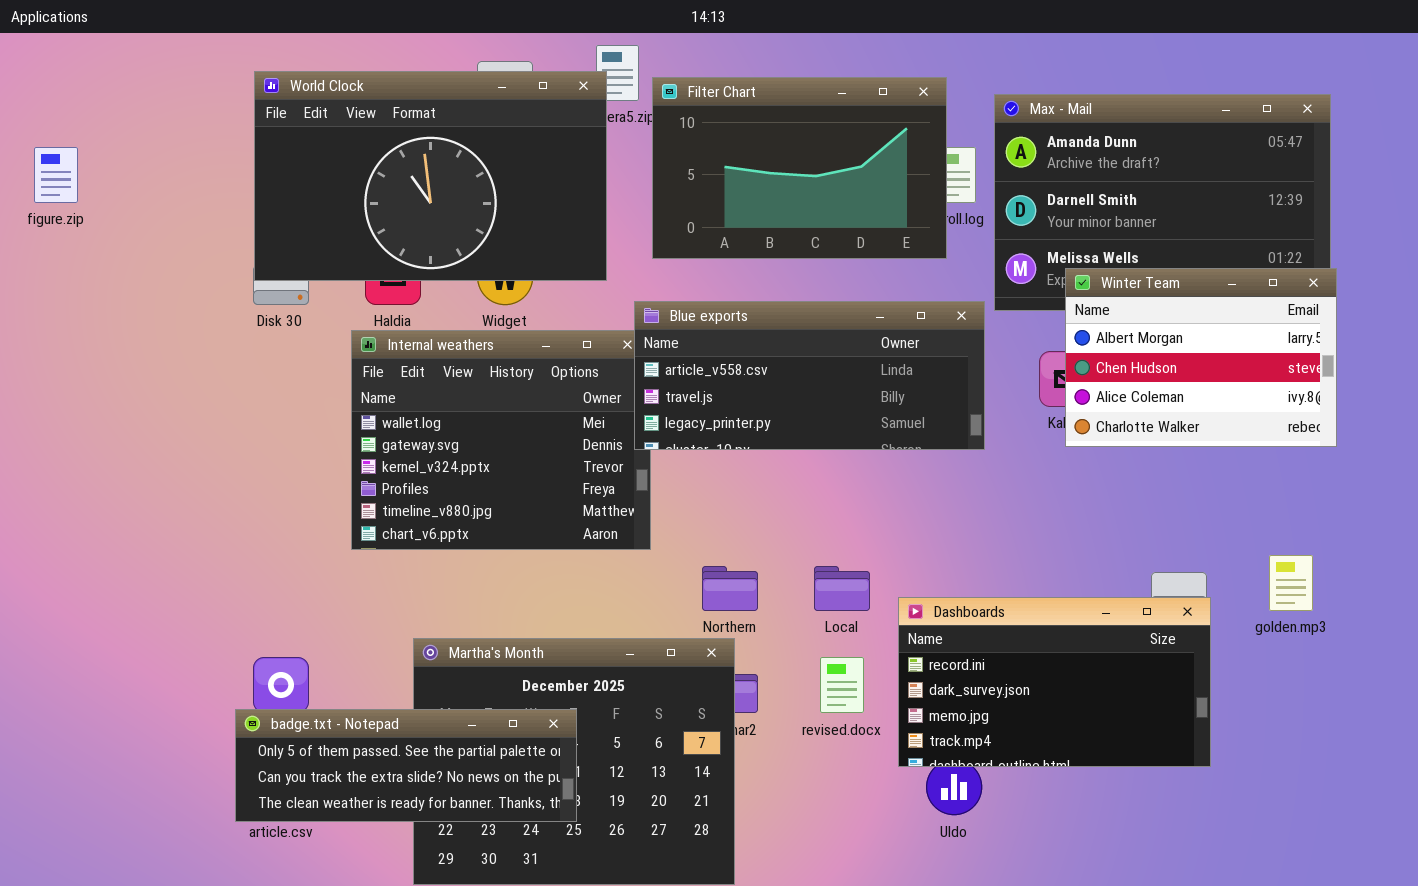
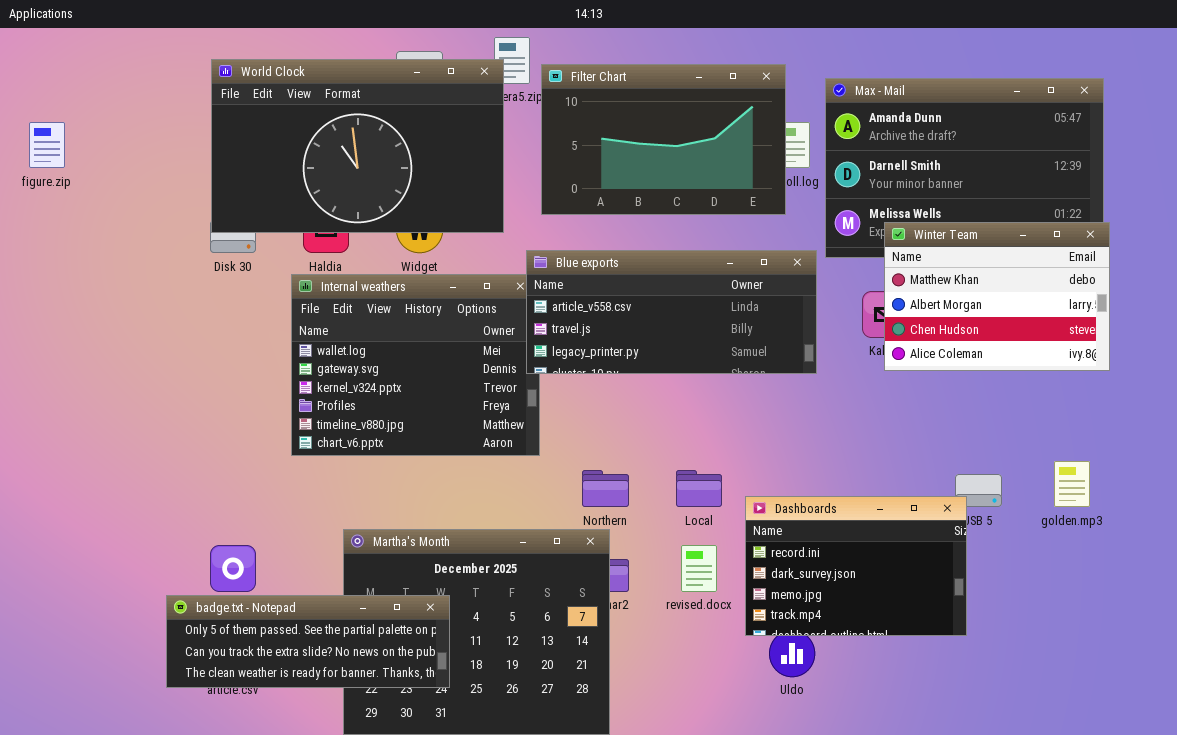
Winter Team: [1065,268,1337,447] -> [884,222,1110,371], scrolled up 1 row
Dashboards: [898,597,1211,767] -> [745,496,967,636], resized
badge.txt - Notepad: [235,709,577,822] -> [166,595,450,688], moved

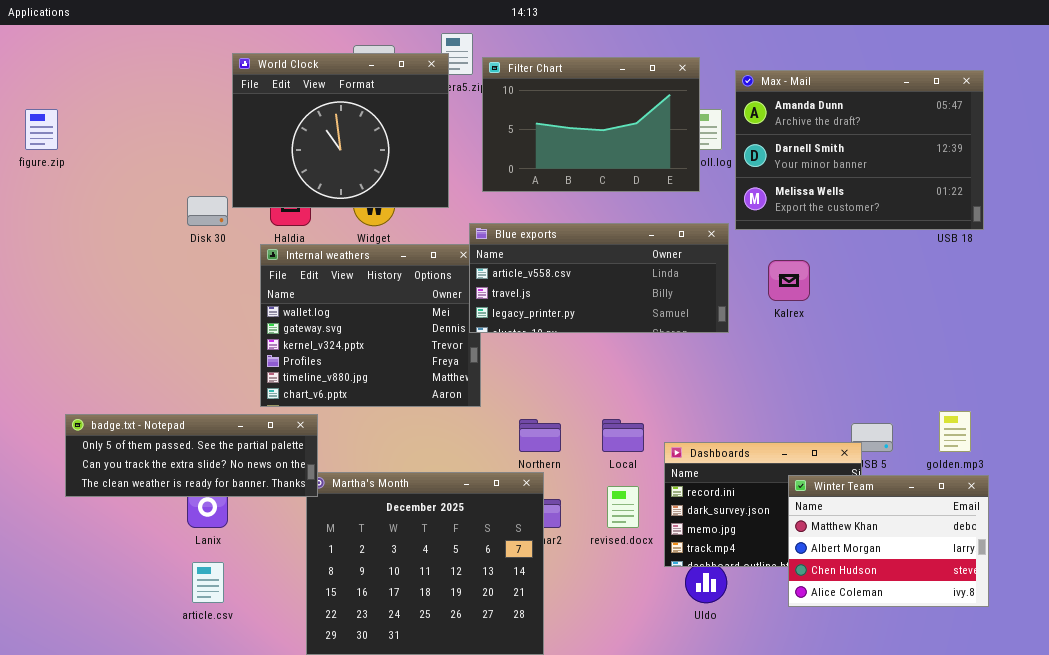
World Clock: [211,59,504,233] -> [232,53,449,208], resized
Winter Team: [884,222,1110,371] -> [788,475,989,607], moved
badge.txt - Notepad: [166,595,450,688] -> [65,414,318,497], moved

